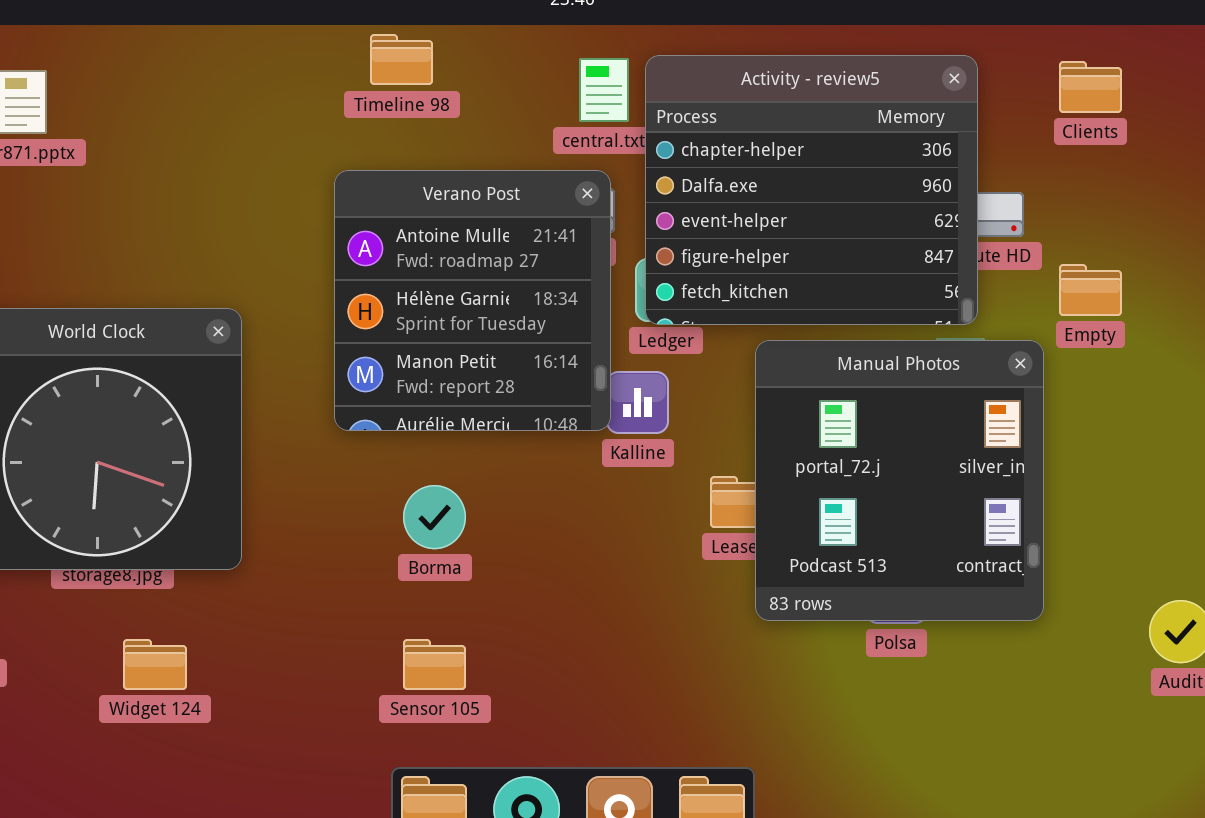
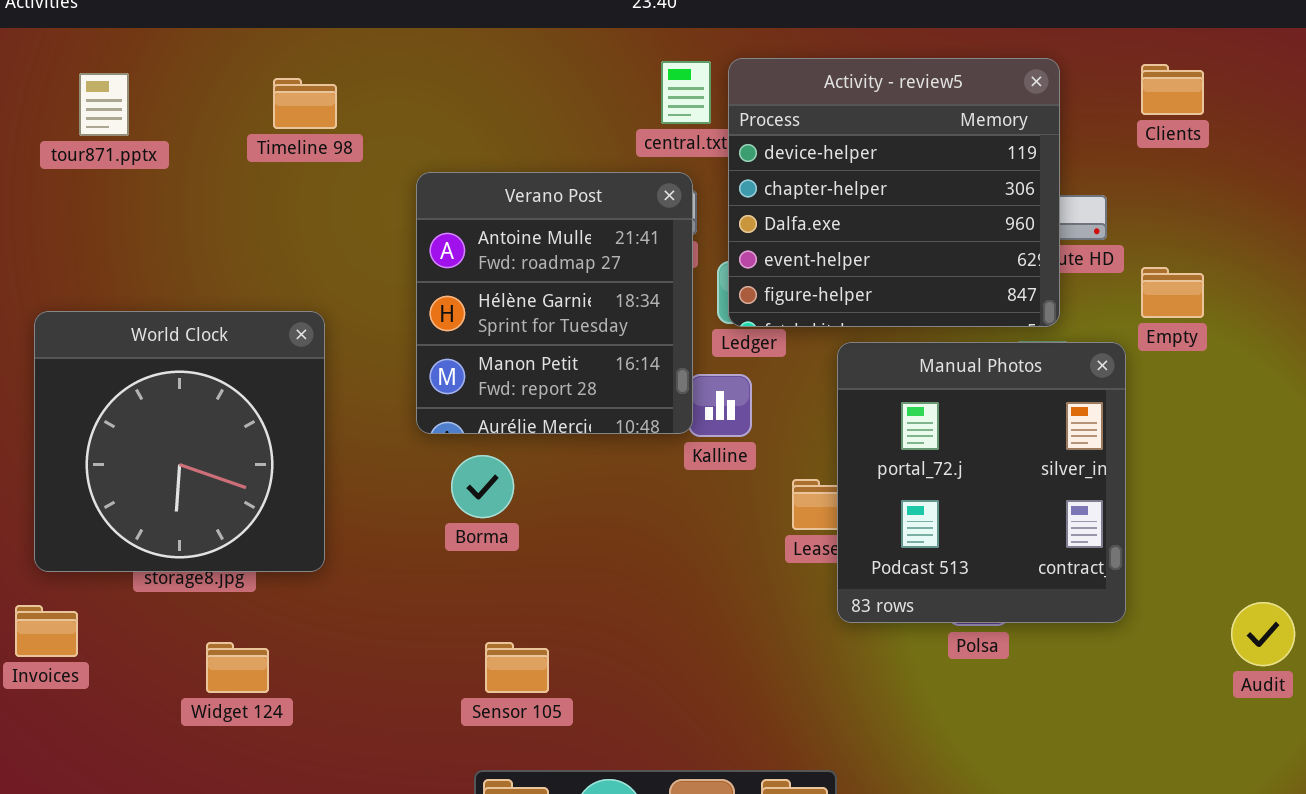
Timeline 98: [370,34,433,85] -> [273,78,337,129], moved
Activity - review5: [645,55,978,325] -> [728,58,1060,327], scrolled up 1 row
Borma: [403,485,466,549] -> [451,455,514,518], moved

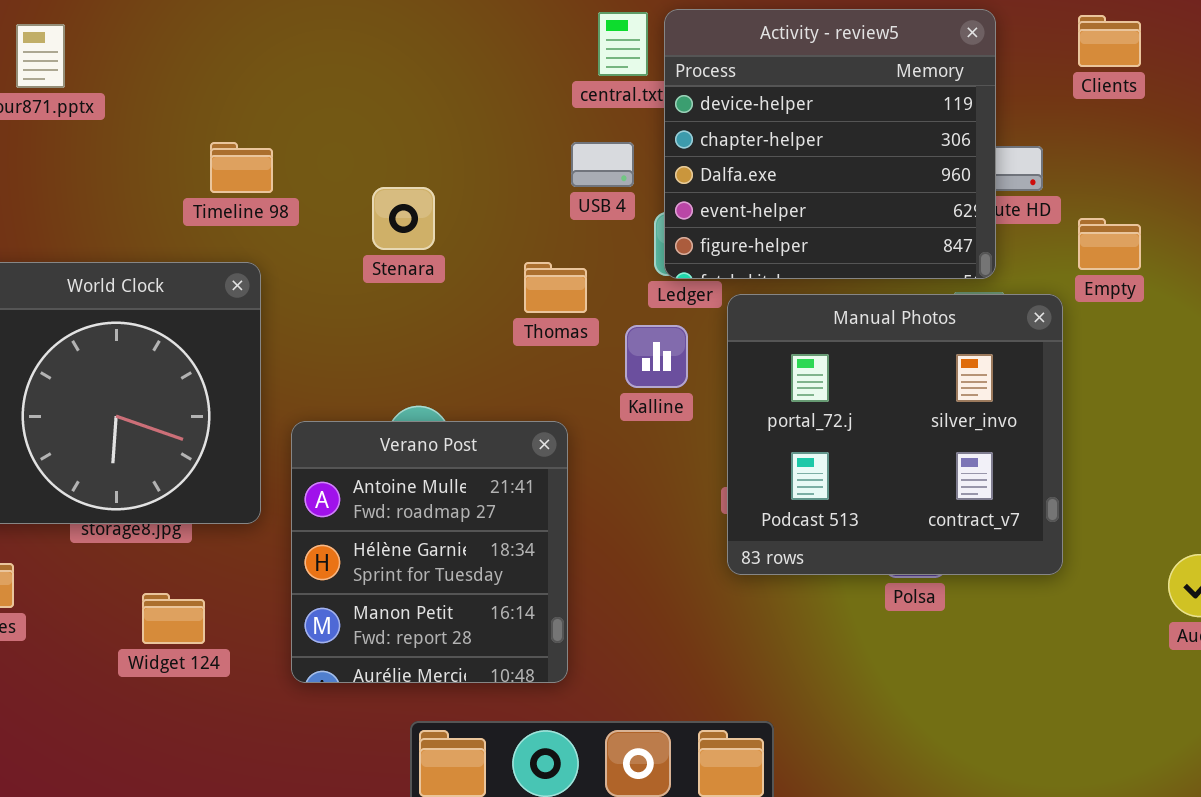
Timeline 98: [273,78,337,129] -> [210,142,273,193], moved
Verano Post: [416,172,693,434] -> [291,421,568,683], moved
Manual Photos: [837,342,1126,623] -> [727,294,1063,575], resized

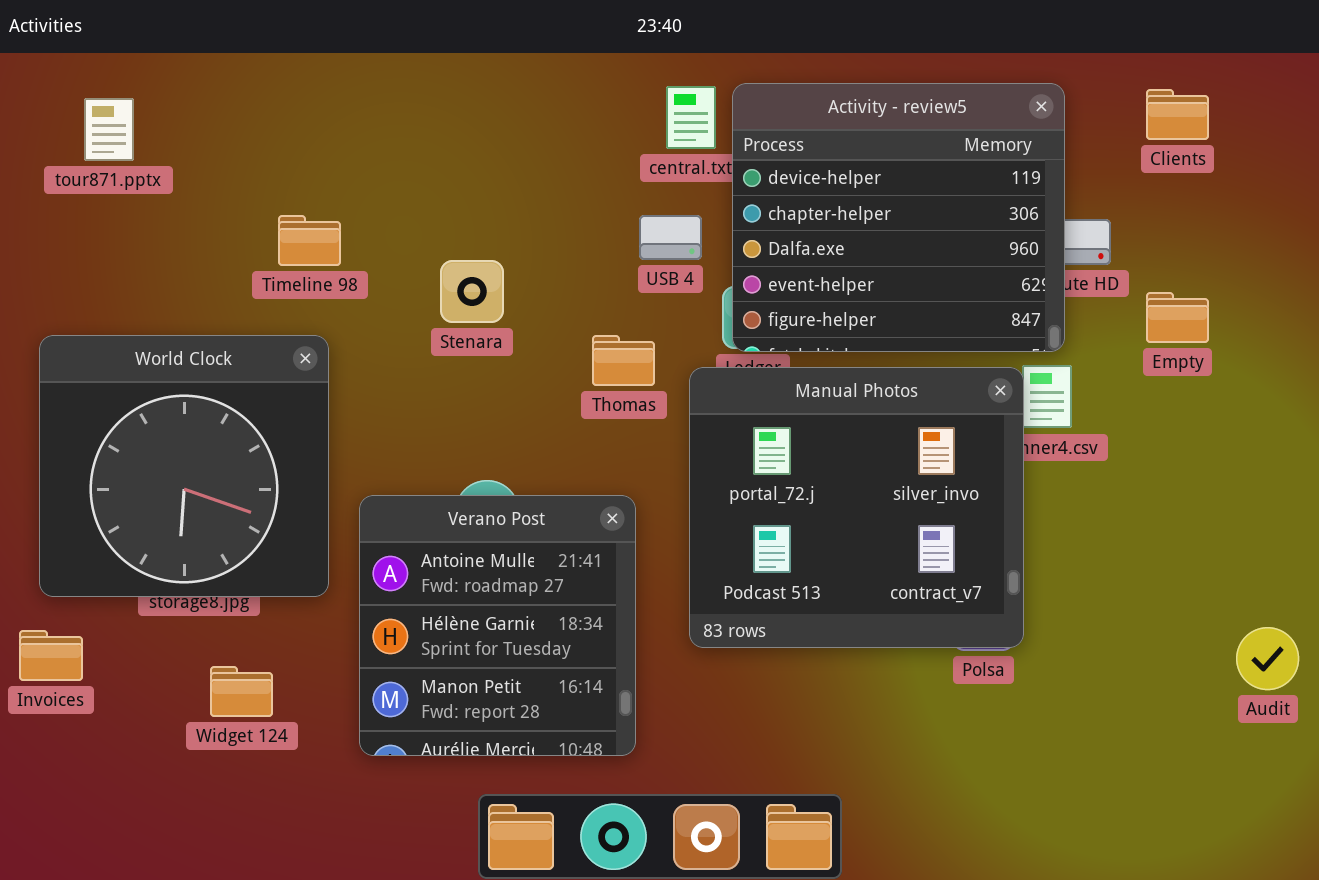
Manual Photos: [727,294,1063,575] -> [689,367,1024,648], moved

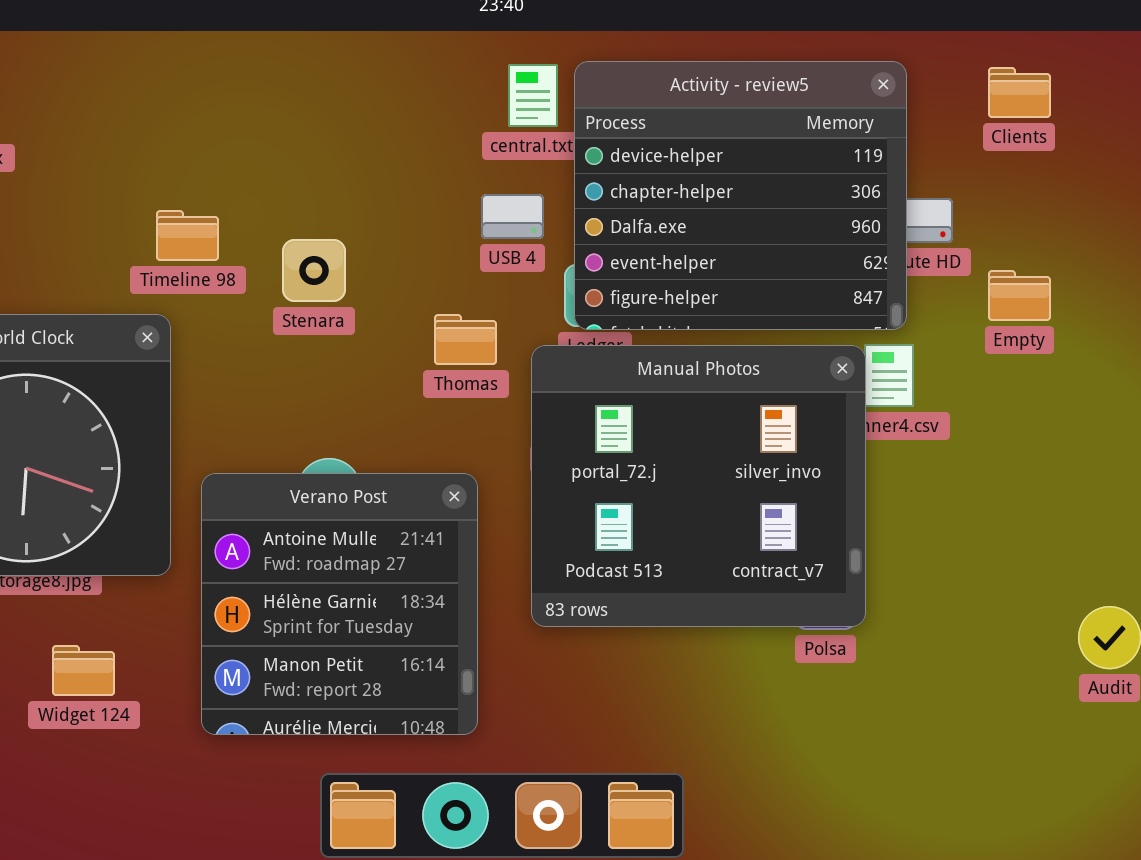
Timeline 98: [278,215,341,266] -> [156,210,219,261], moved

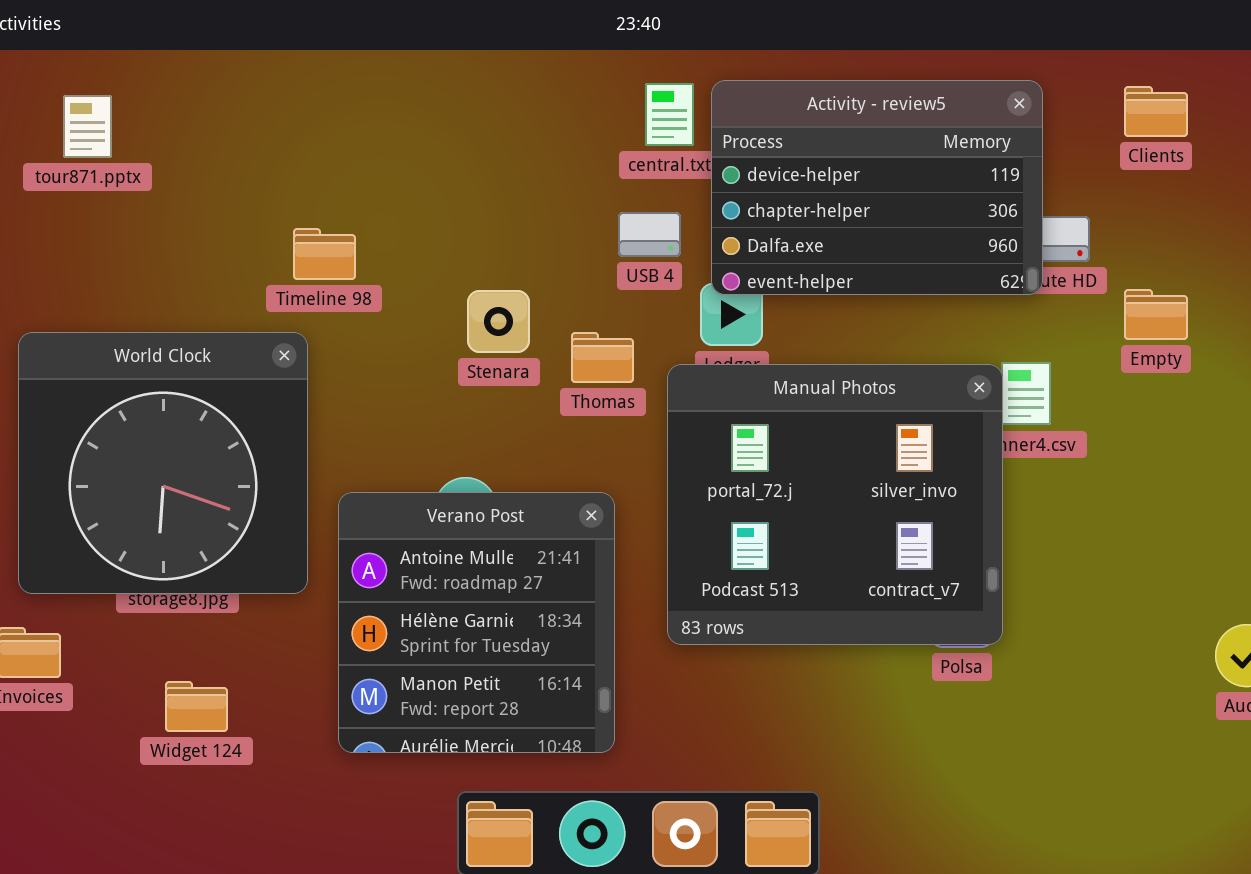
Activity - review5: [574,61,907,330] -> [711,80,1043,295], resized
Stenara: [282,239,346,302] -> [467,290,530,353], moved
Widget 124: [52,645,115,696] -> [165,681,228,732], moved

